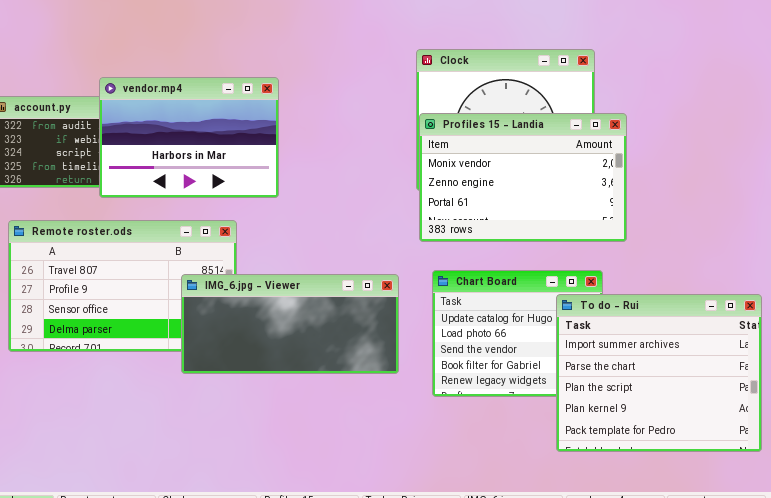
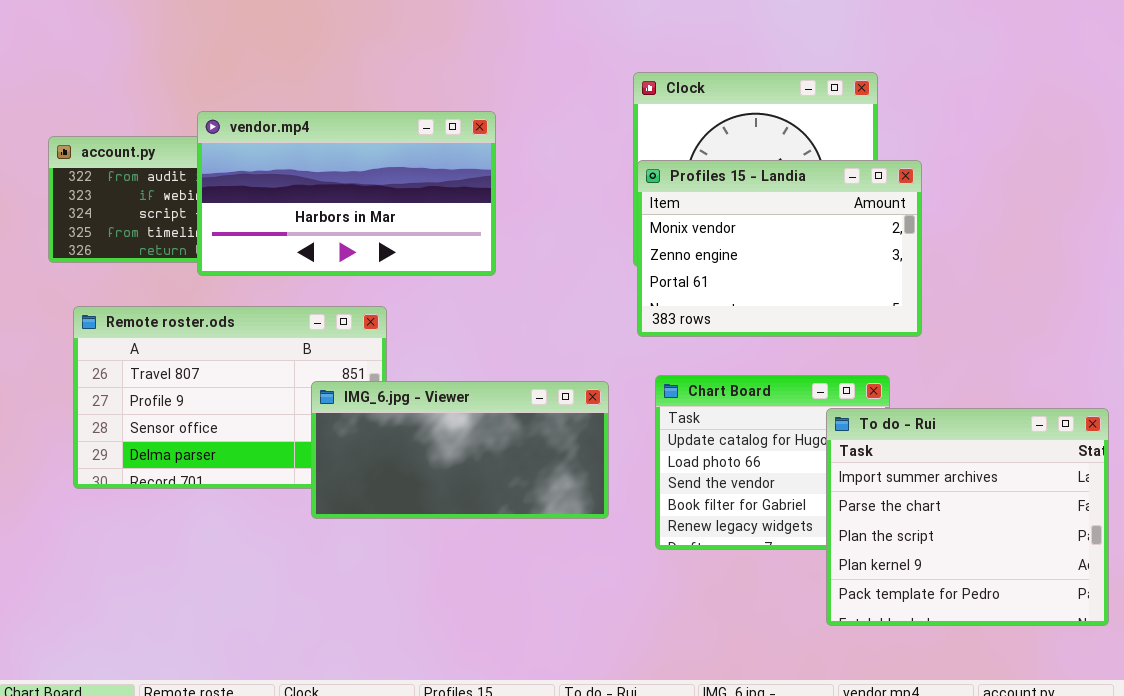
vendor.mp4: [99,77,279,198] -> [197,111,496,276], resized

